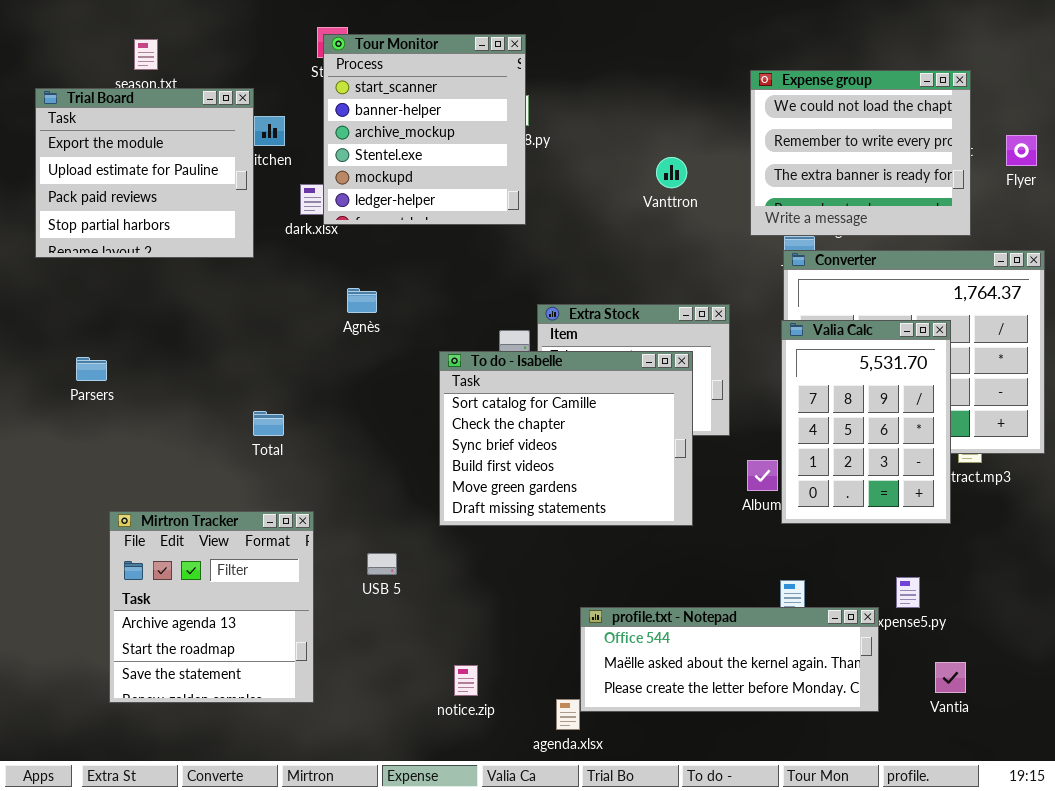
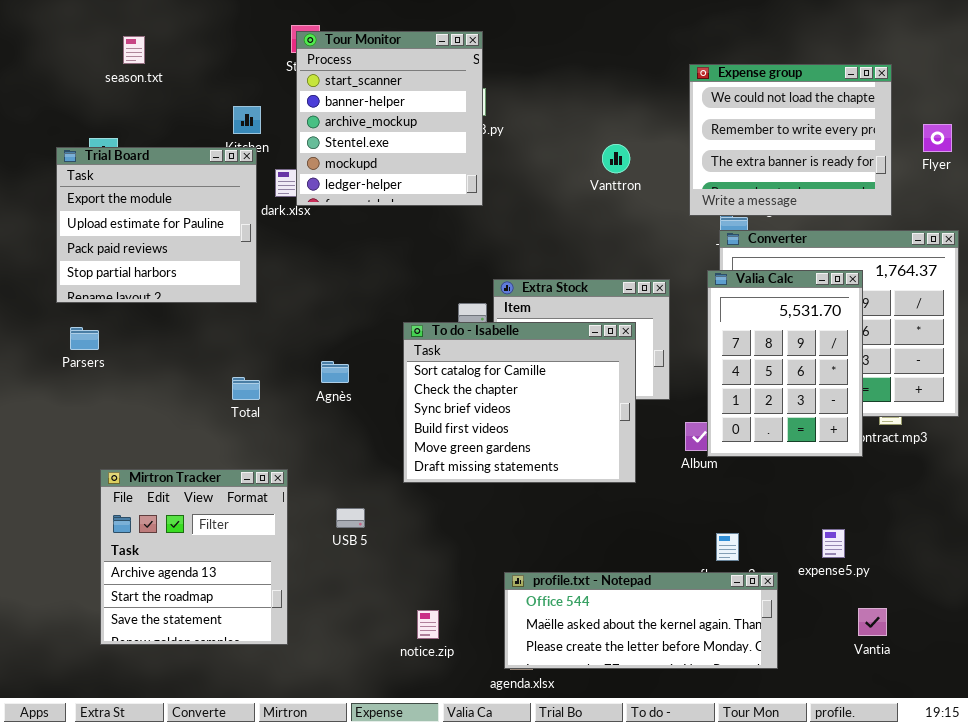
Trial Board: [35,88,254,258] -> [56,147,257,303], moved
Agnès: [347,288,377,313] -> [321,361,349,383], moved
Valia Calc: [781,320,951,524] -> [707,270,863,457], moved
profile.txt - Notepad: [580,607,879,712] -> [504,572,778,669], moved

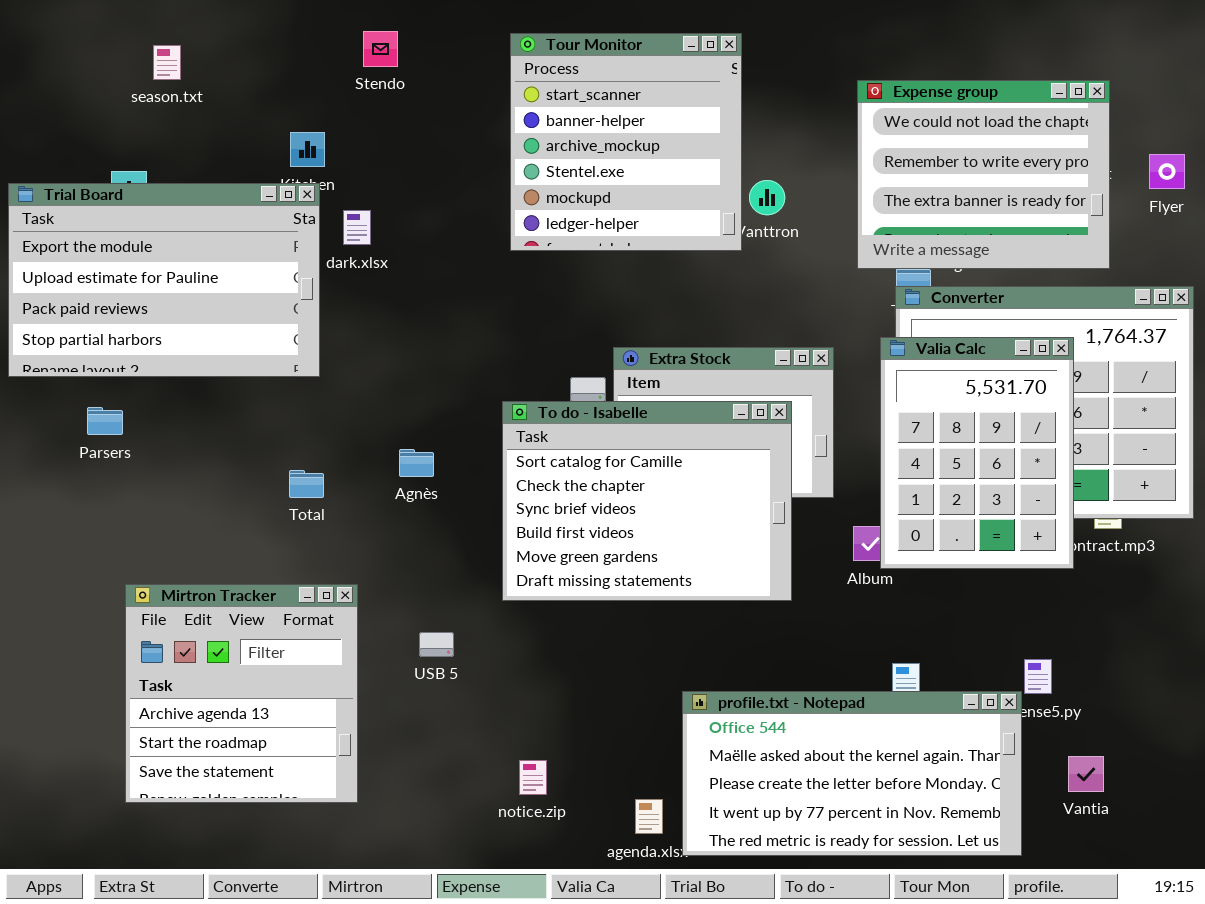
Tour Monitor: [296,31,483,206] -> [510,33,742,251], moved
Trial Board: [56,147,257,303] -> [8,183,320,377], resized
profile.txt - Notepad: [504,572,778,669] -> [682,691,1022,856], moved, resized

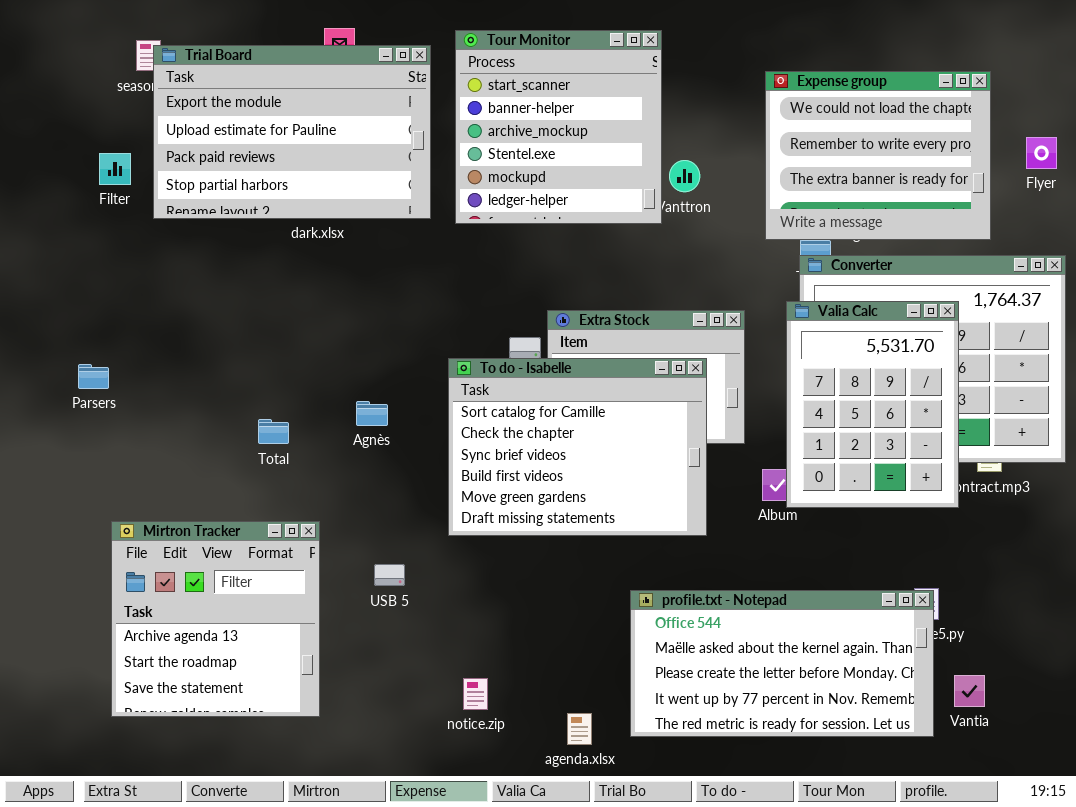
Trial Board: [8,183,320,377] -> [153,45,431,219], moved
profile.txt - Notepad: [682,691,1022,856] -> [630,590,934,737], moved

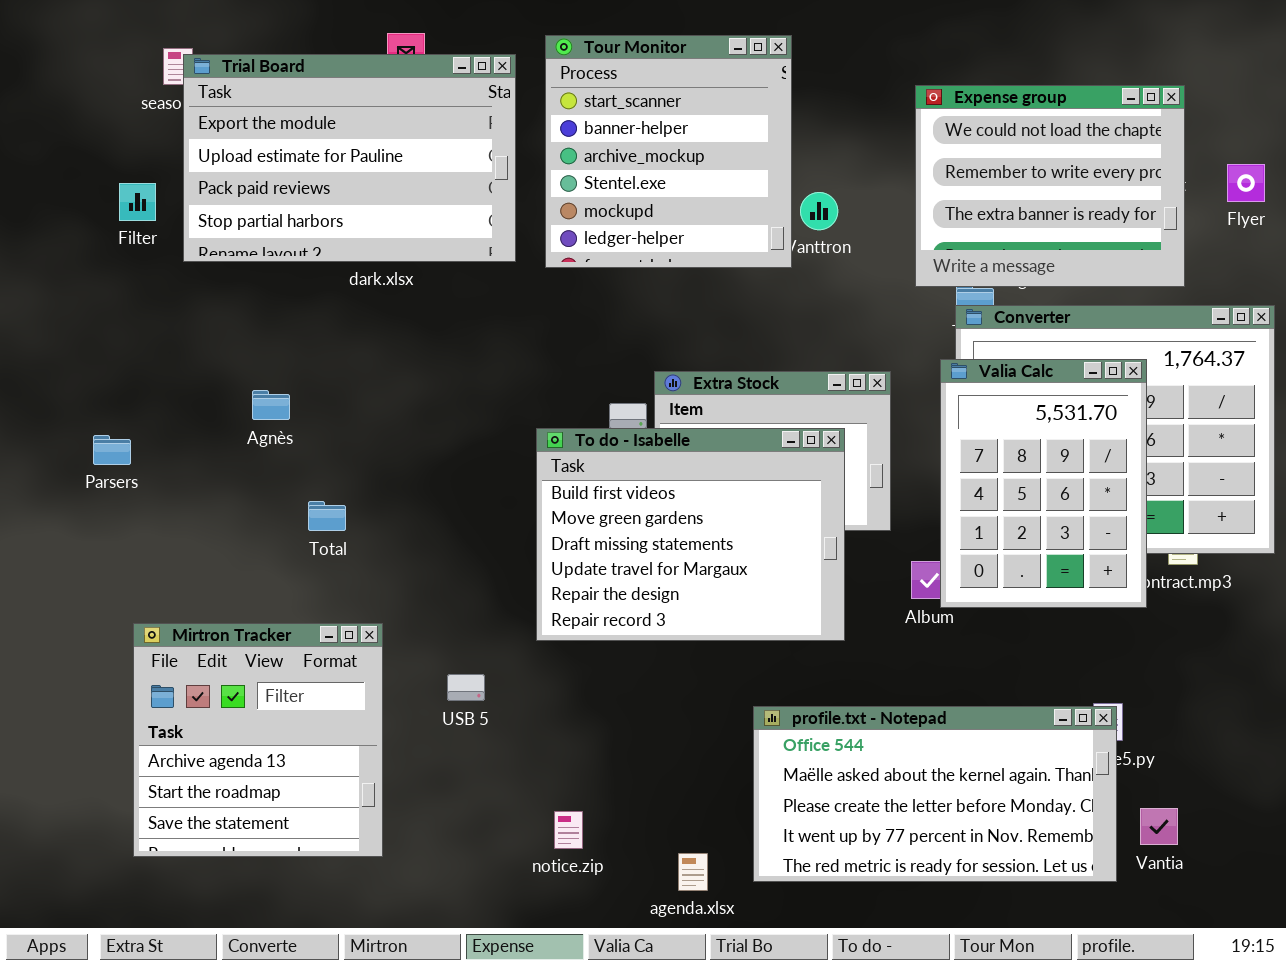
To do - Isabelle: [448,358,707,536] -> [536,428,845,641], scrolled down 3 rows
Agnès: [356,401,388,426] -> [252,390,290,420], moved

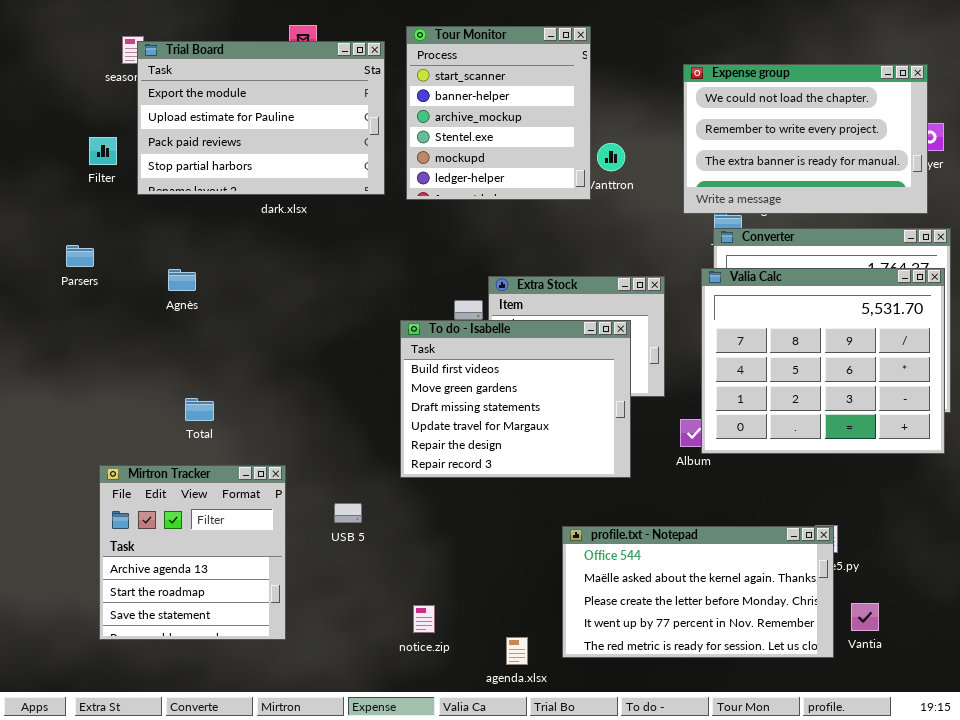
Expense group: [915,85,1185,287] -> [683,64,928,214], resized
Valia Calc: [940,359,1147,608] -> [701,268,945,454], resized
Agnès: [252,390,290,420] -> [168,269,196,291], moved
Parsers: [93,435,131,465] -> [66,245,94,267], moved
Total: [308,501,346,531] -> [185,398,214,421], moved

